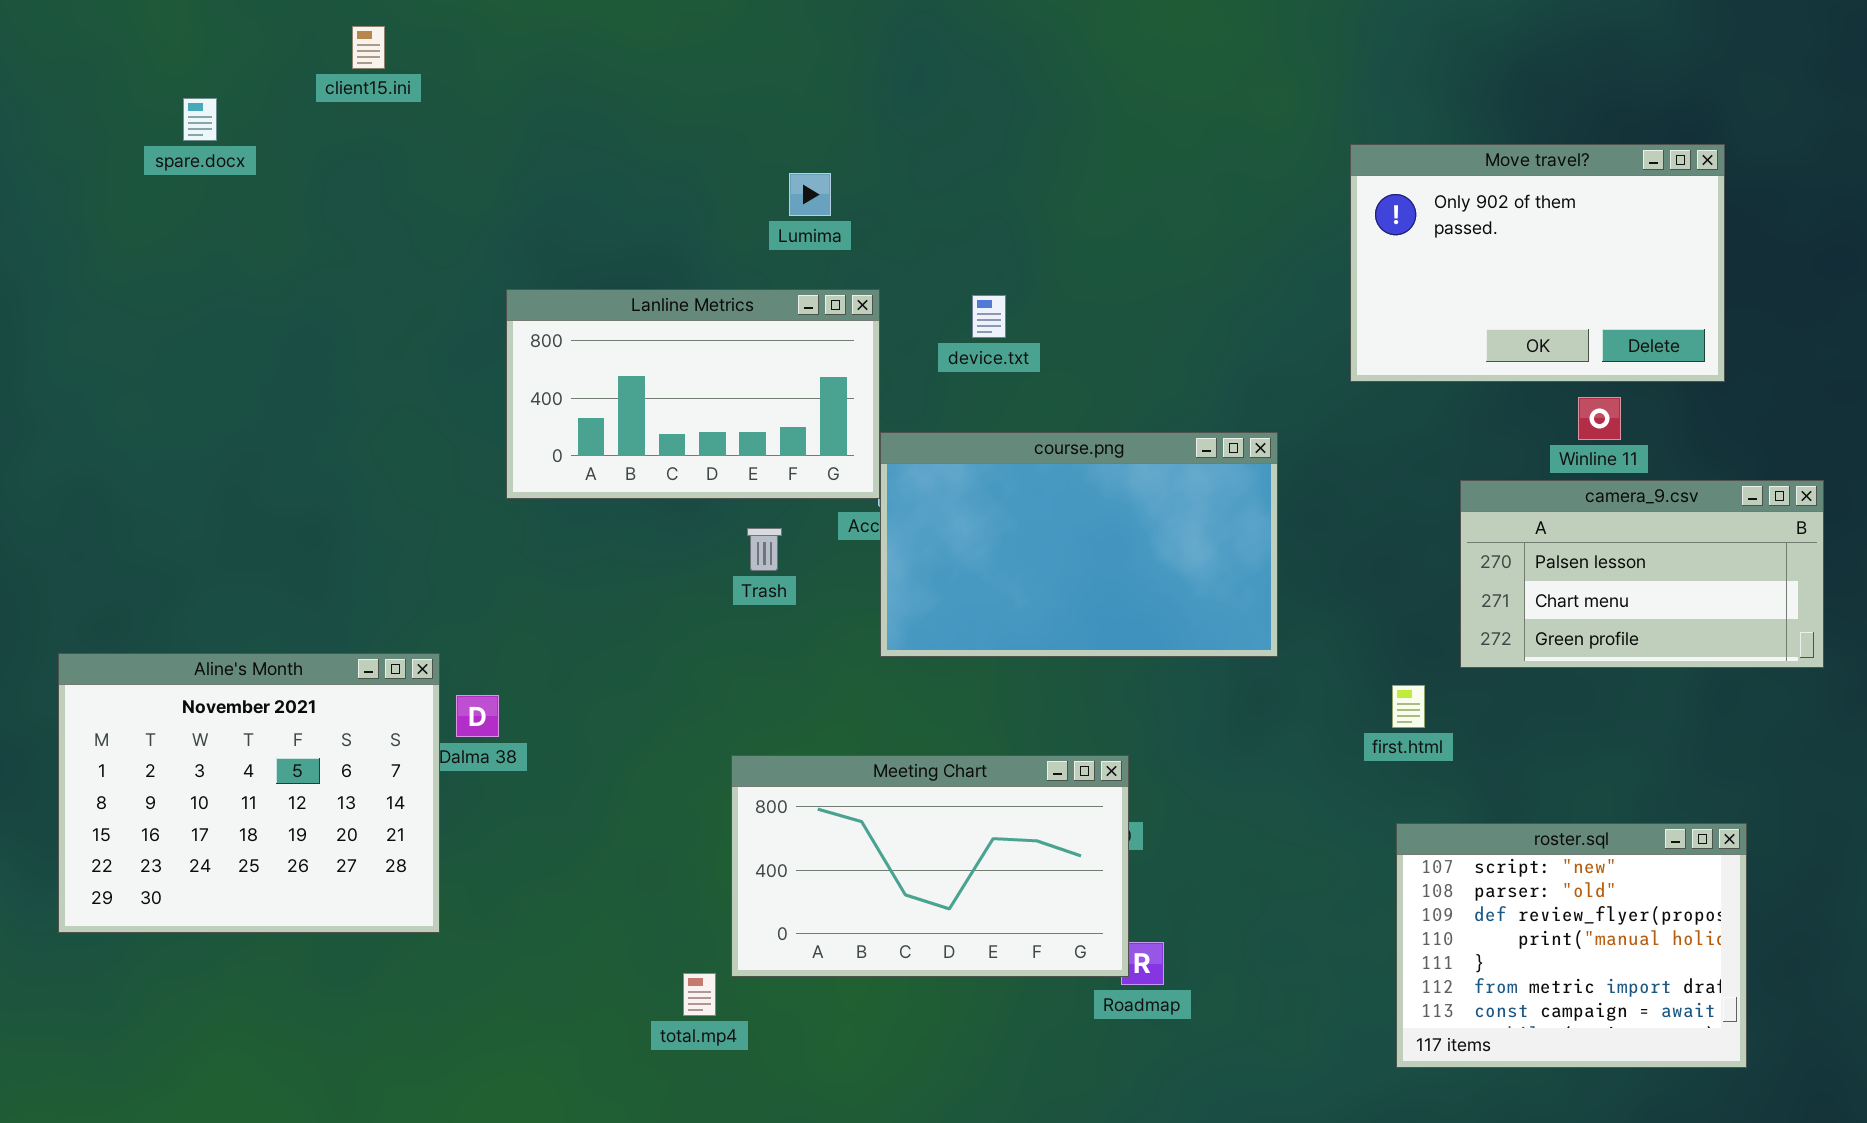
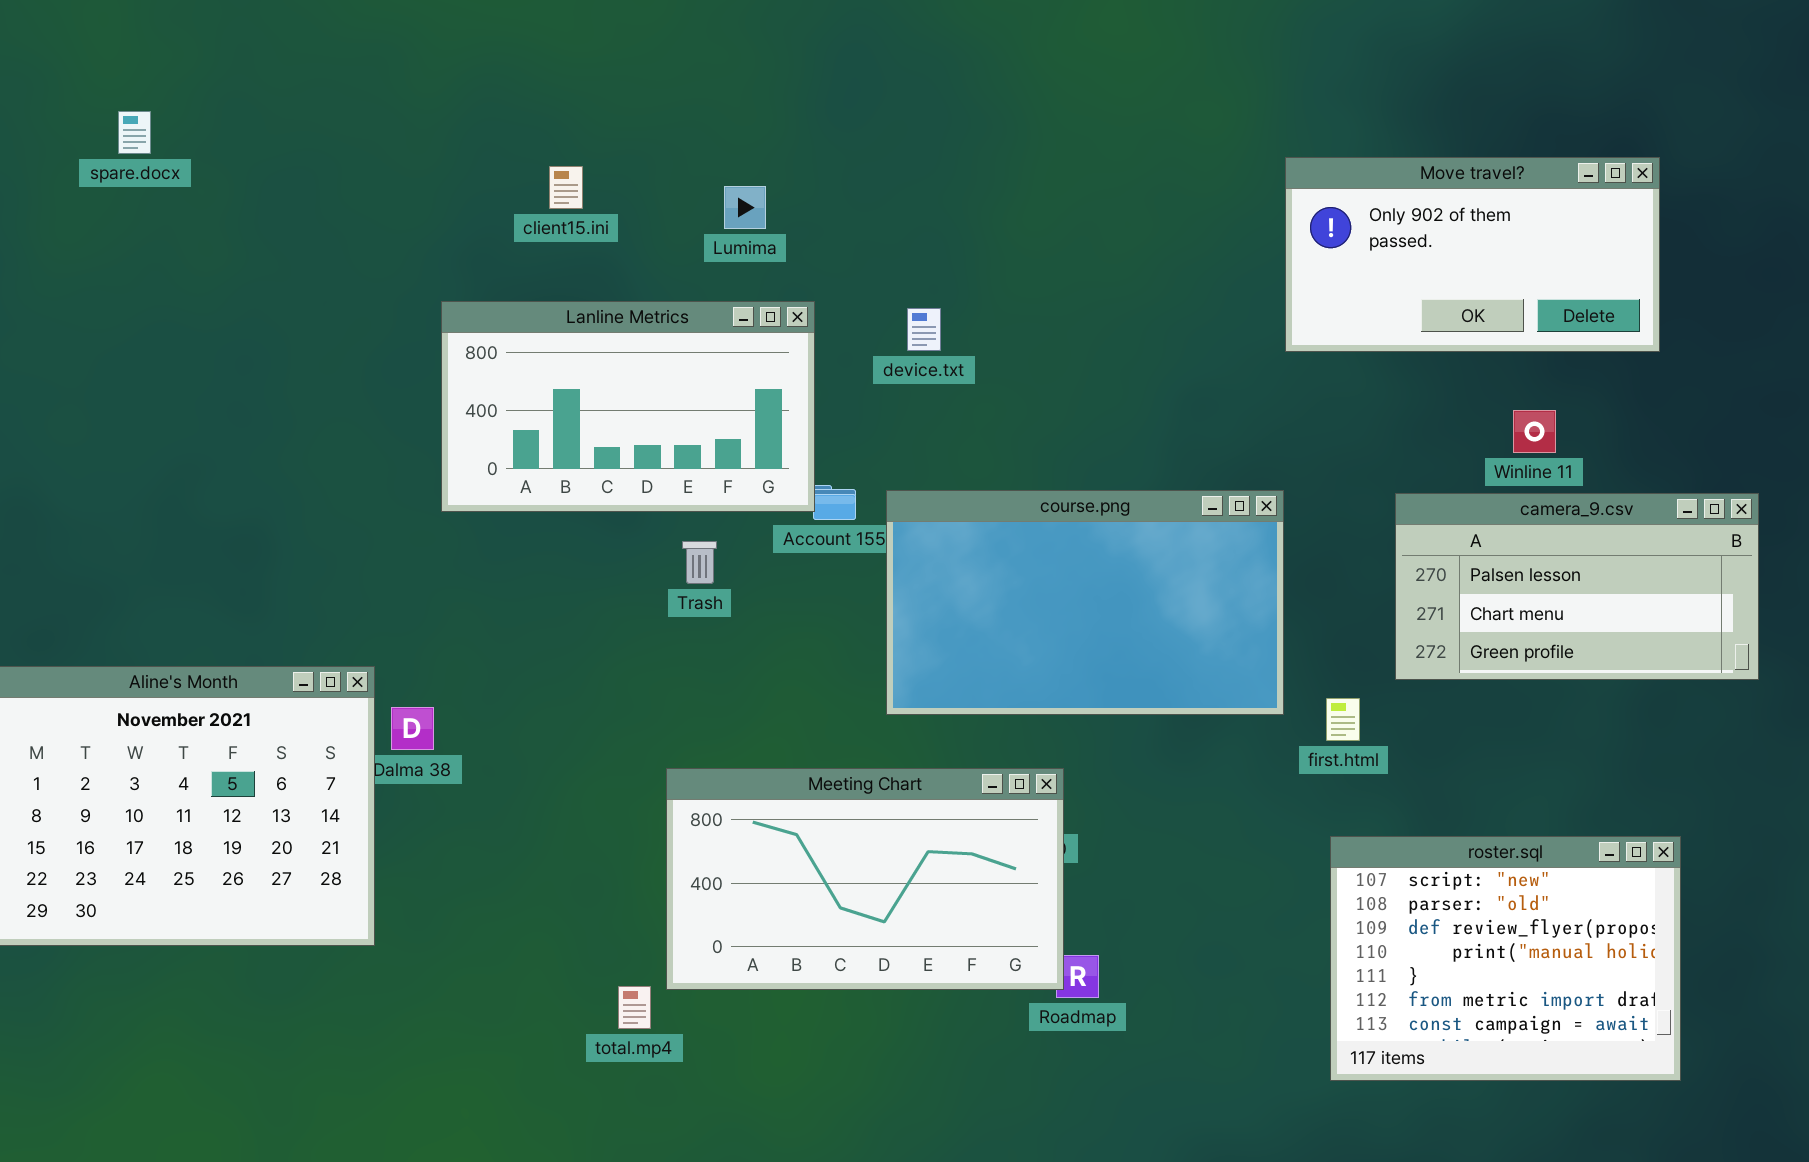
client15.ini: [352,26,385,69] -> [549,166,583,209], moved
Move travel?: [1350,144,1725,382] -> [1285,157,1660,352], resized
course.png: [880,432,1278,657] -> [886,490,1284,715], moved

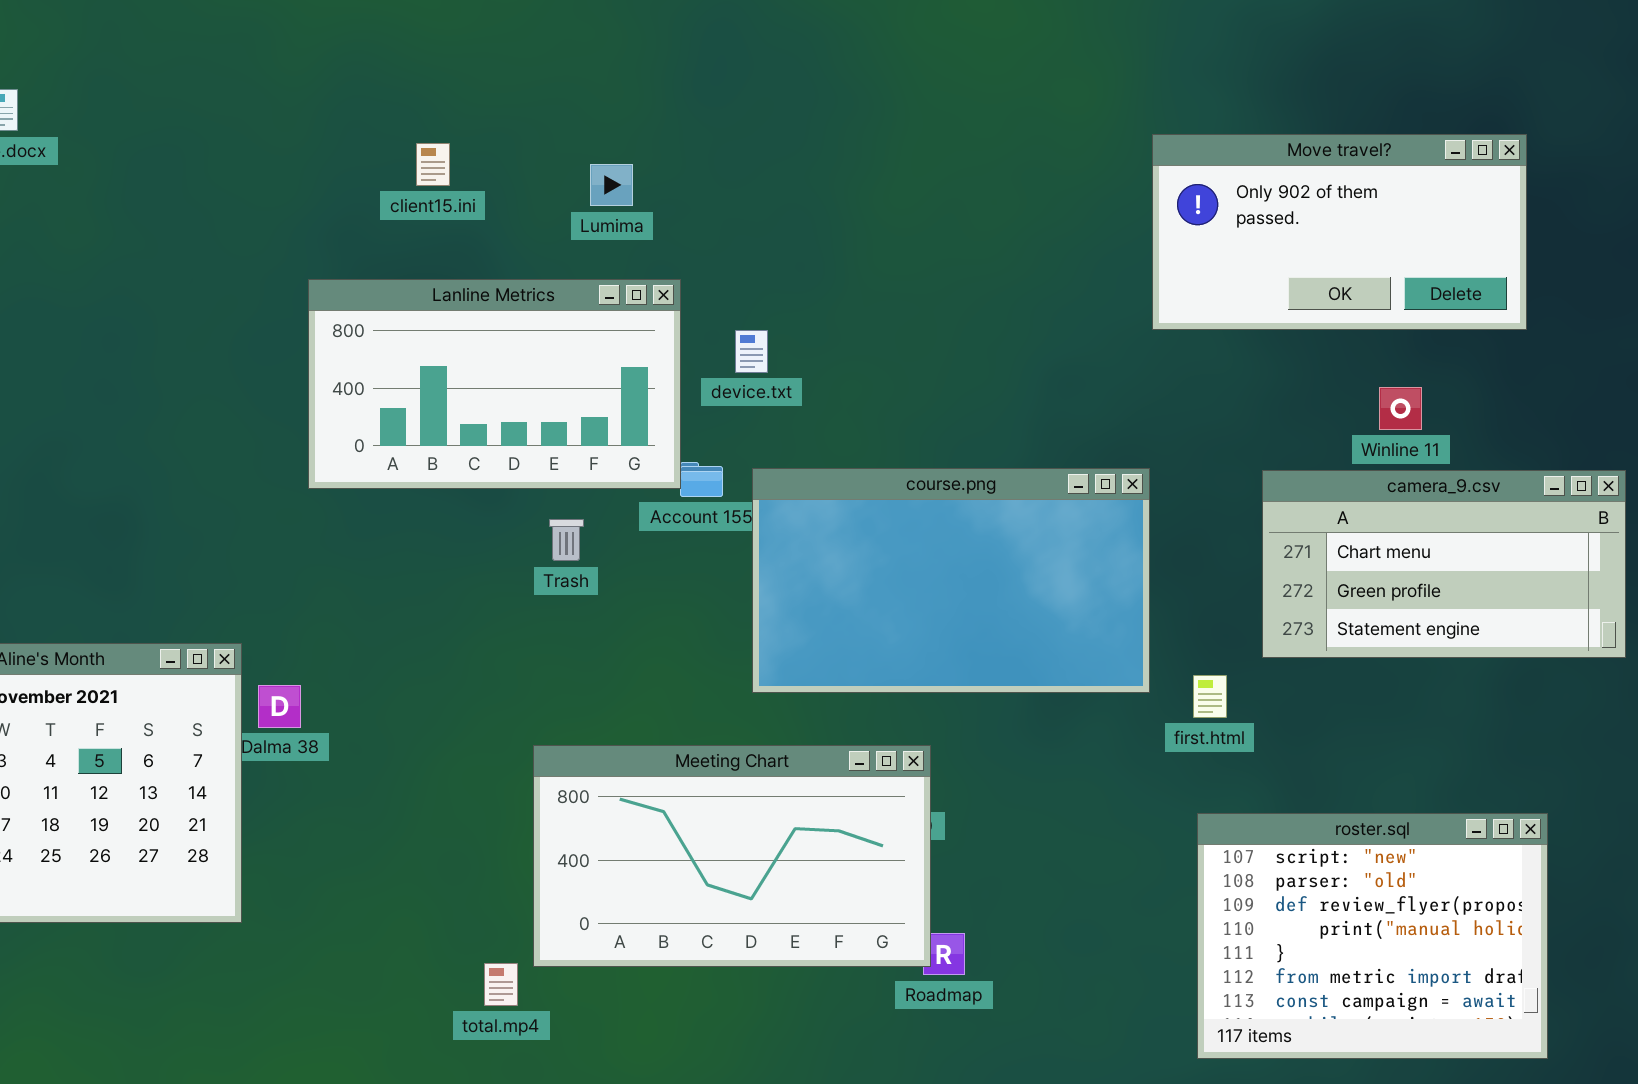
device.txt: [907,308,941,351] -> [735,330,768,373], moved
camera_9.csv: [1395,493,1759,680] -> [1262,470,1626,658], scrolled down 1 row

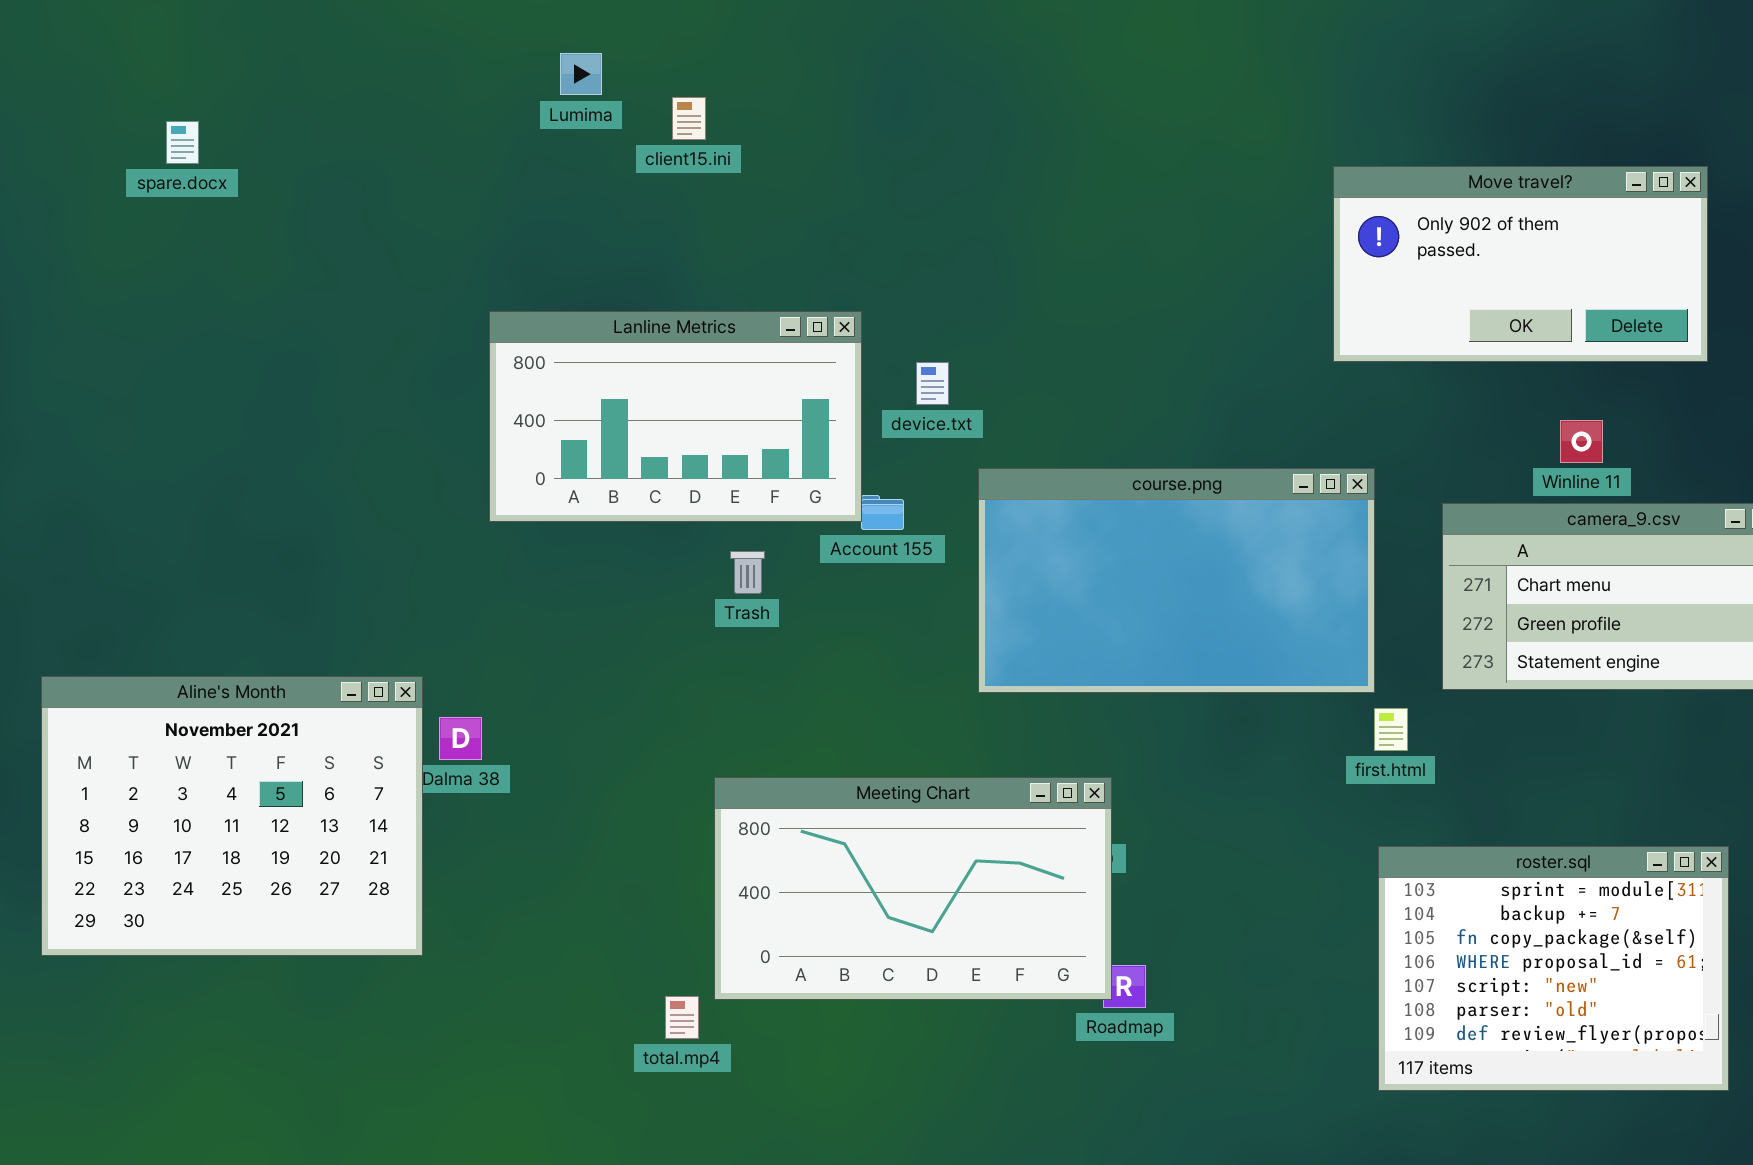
client15.ini: [416,143,450,186] -> [672,97,706,140], moved
Lumima: [590,164,633,206] -> [560,53,602,95], moved
course.png: [752,468,1150,693] -> [978,468,1375,693], moved
roster.sql: [1197,813,1548,1059] -> [1378,846,1729,1091], scrolled up 4 rows

